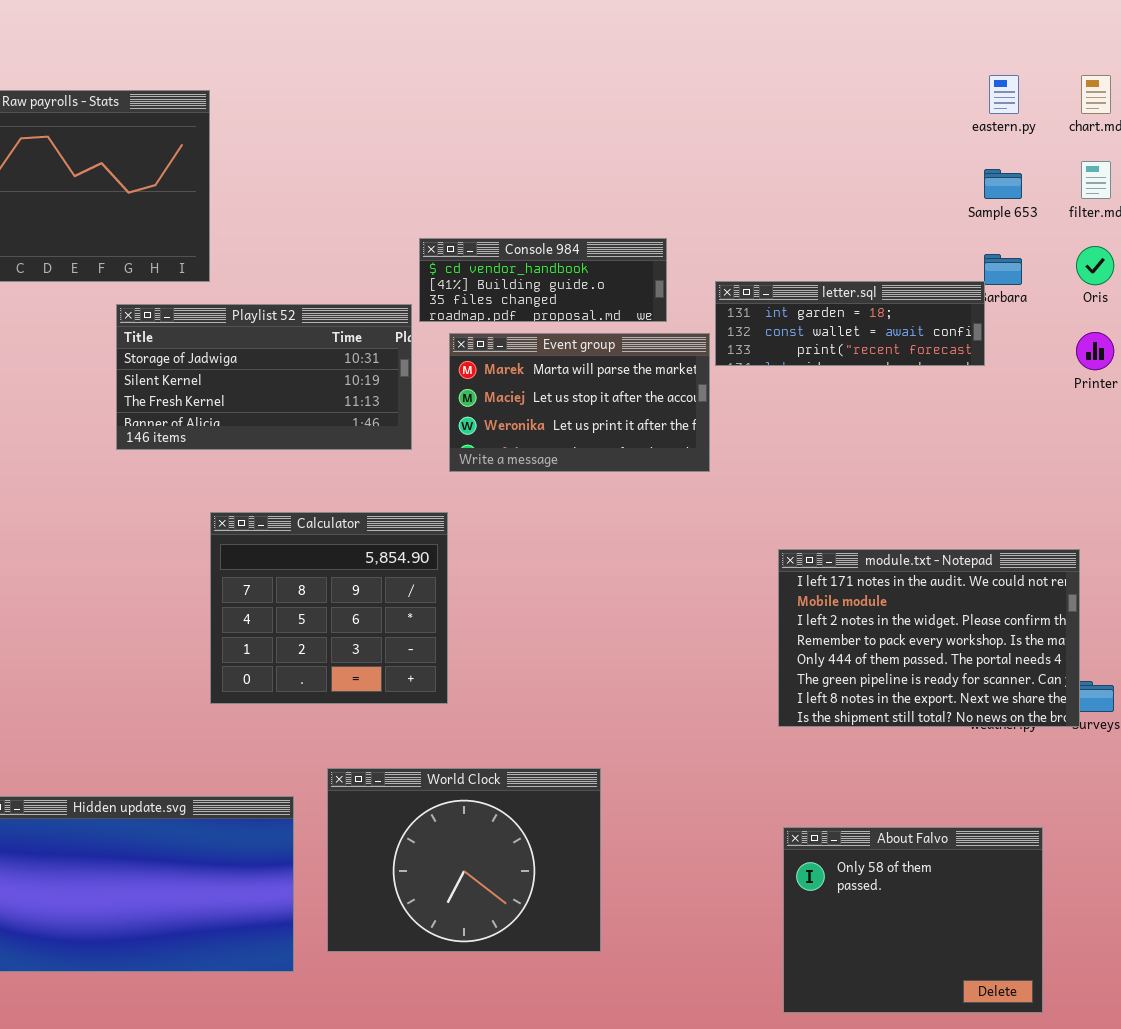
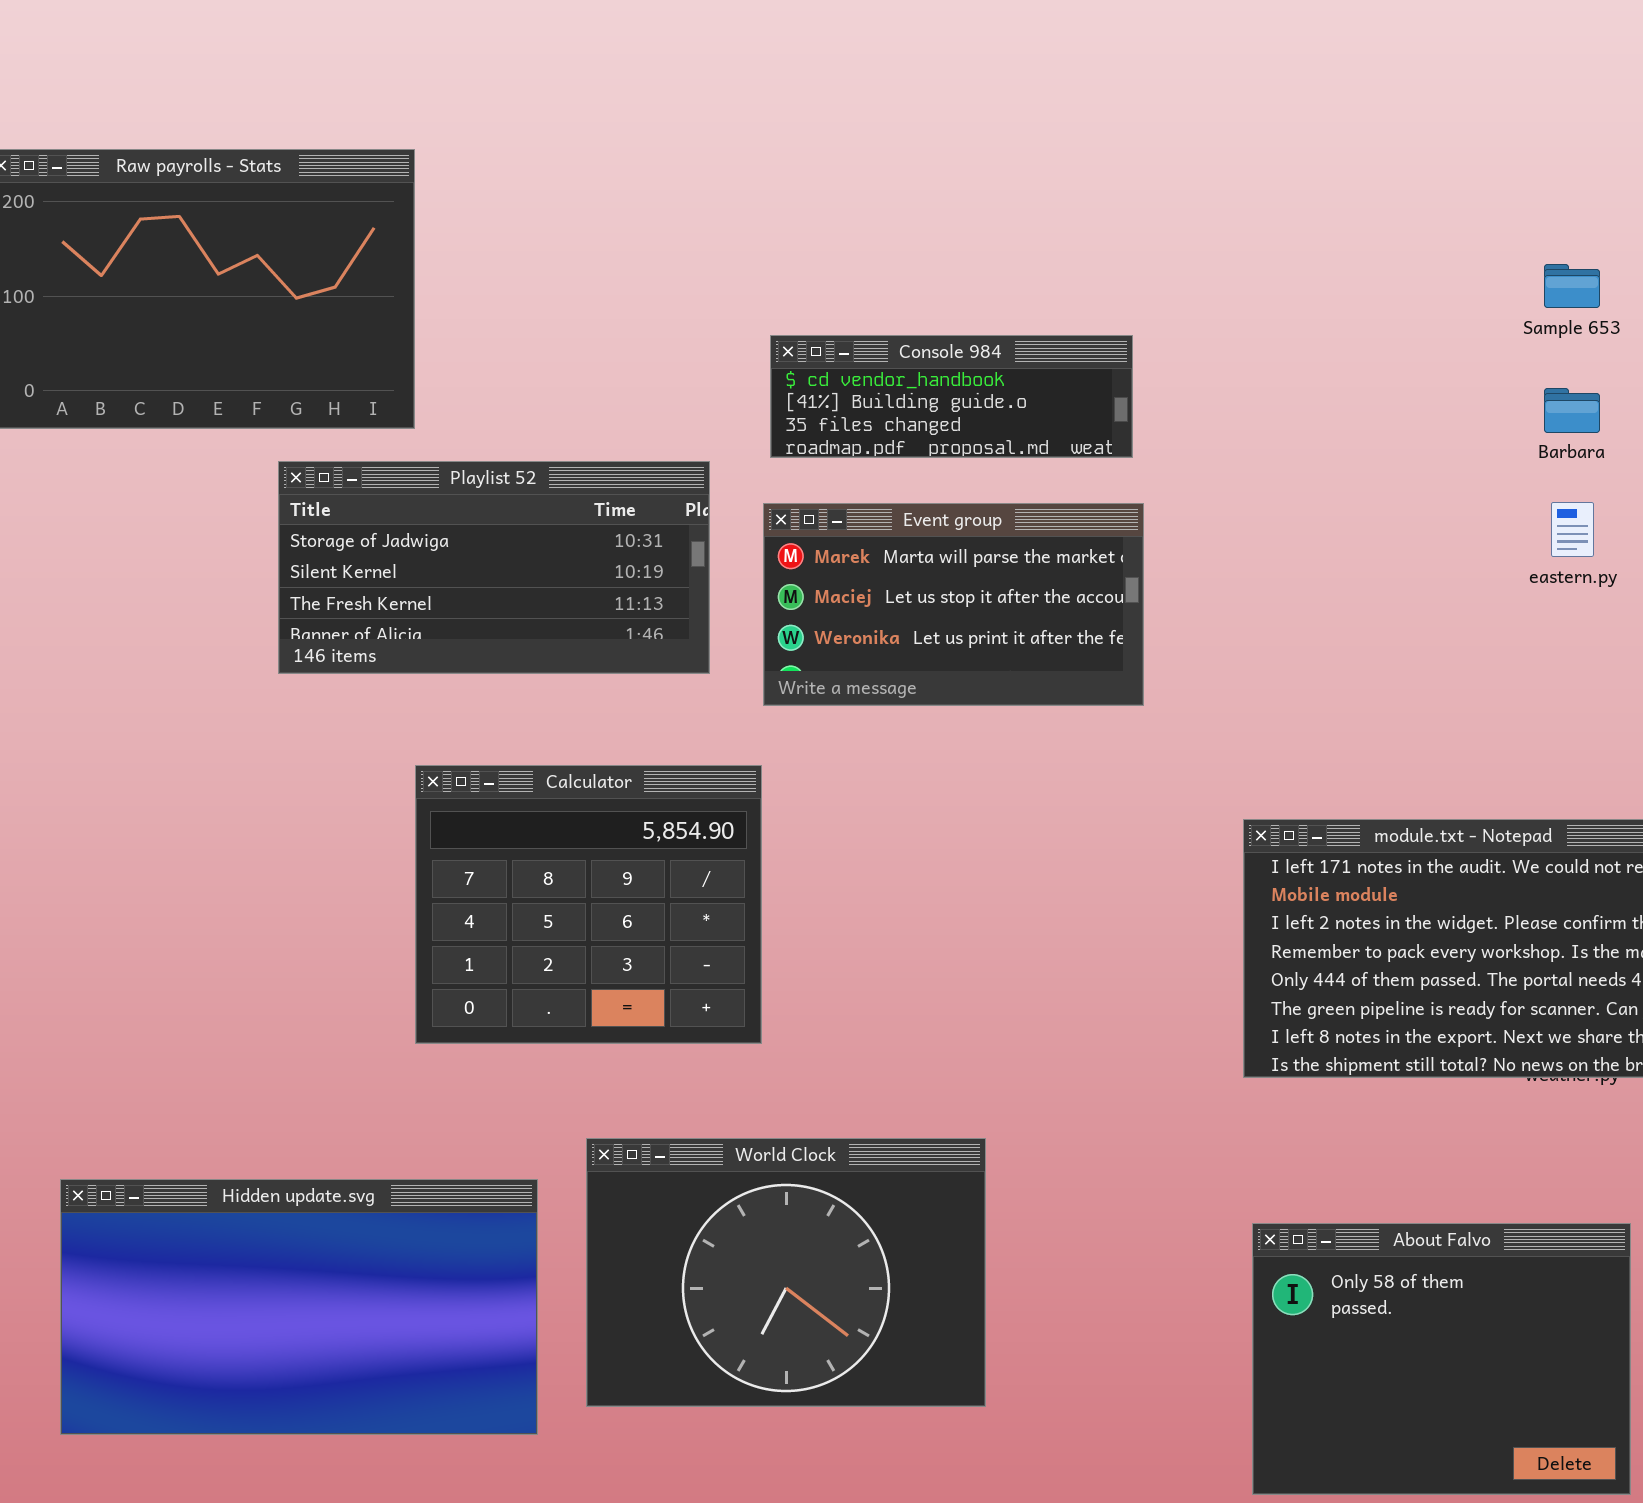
eastern.py: [989,75,1019,114] -> [1551,502,1594,557], moved
Console 984: [419,238,667,322] -> [770,335,1133,458], moved
letter.sql: [715,281,985,366] -> none, closed

